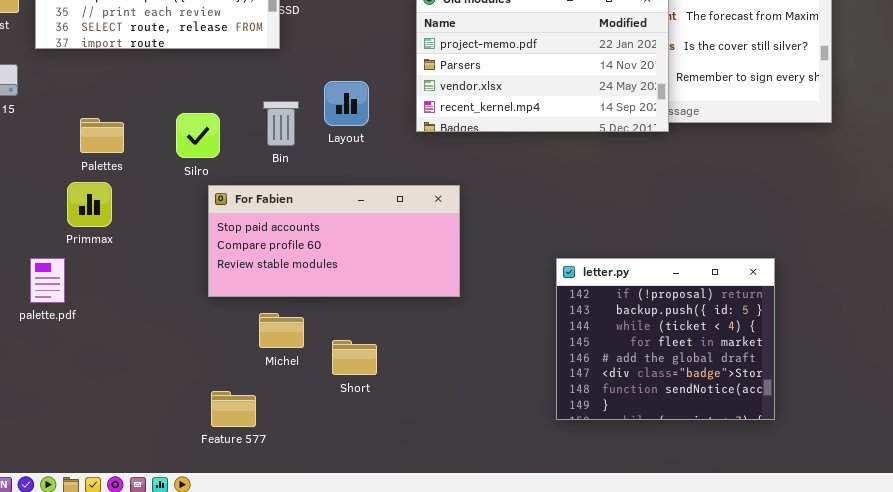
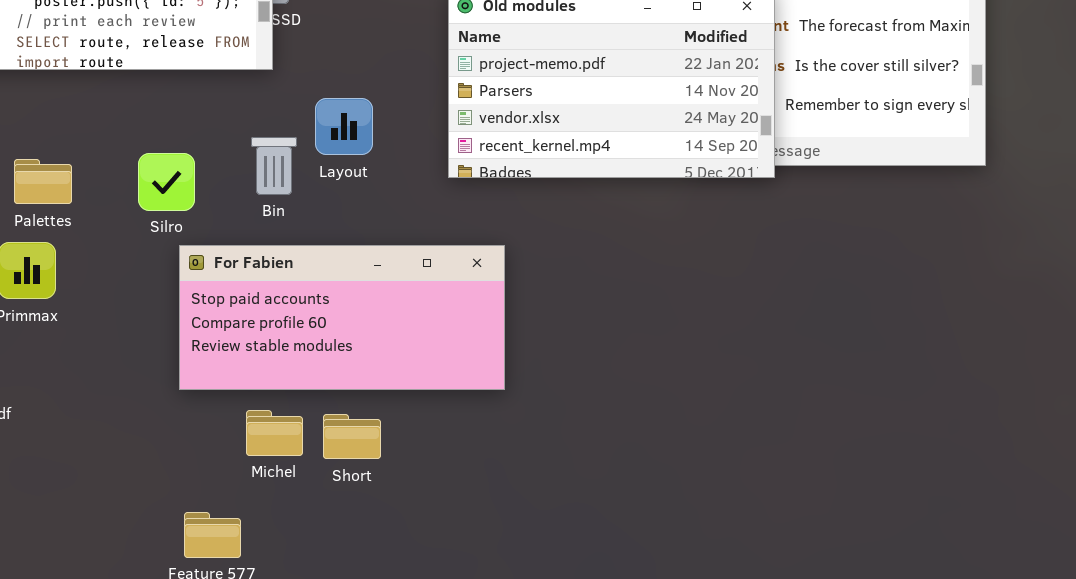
Layout: [324,81,369,126] -> [315,98,373,155], moved
letter.py: [556,258,775,420] -> none, closed
Short: [332,340,377,375] -> [323,414,381,459], moved

